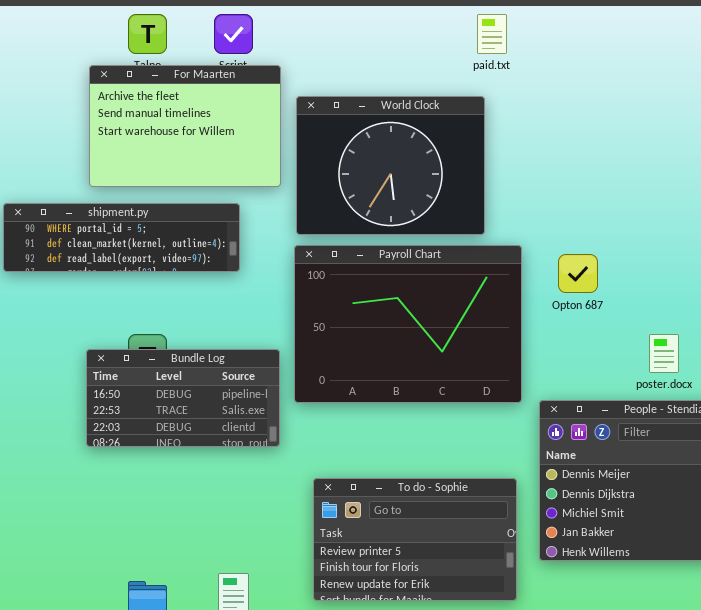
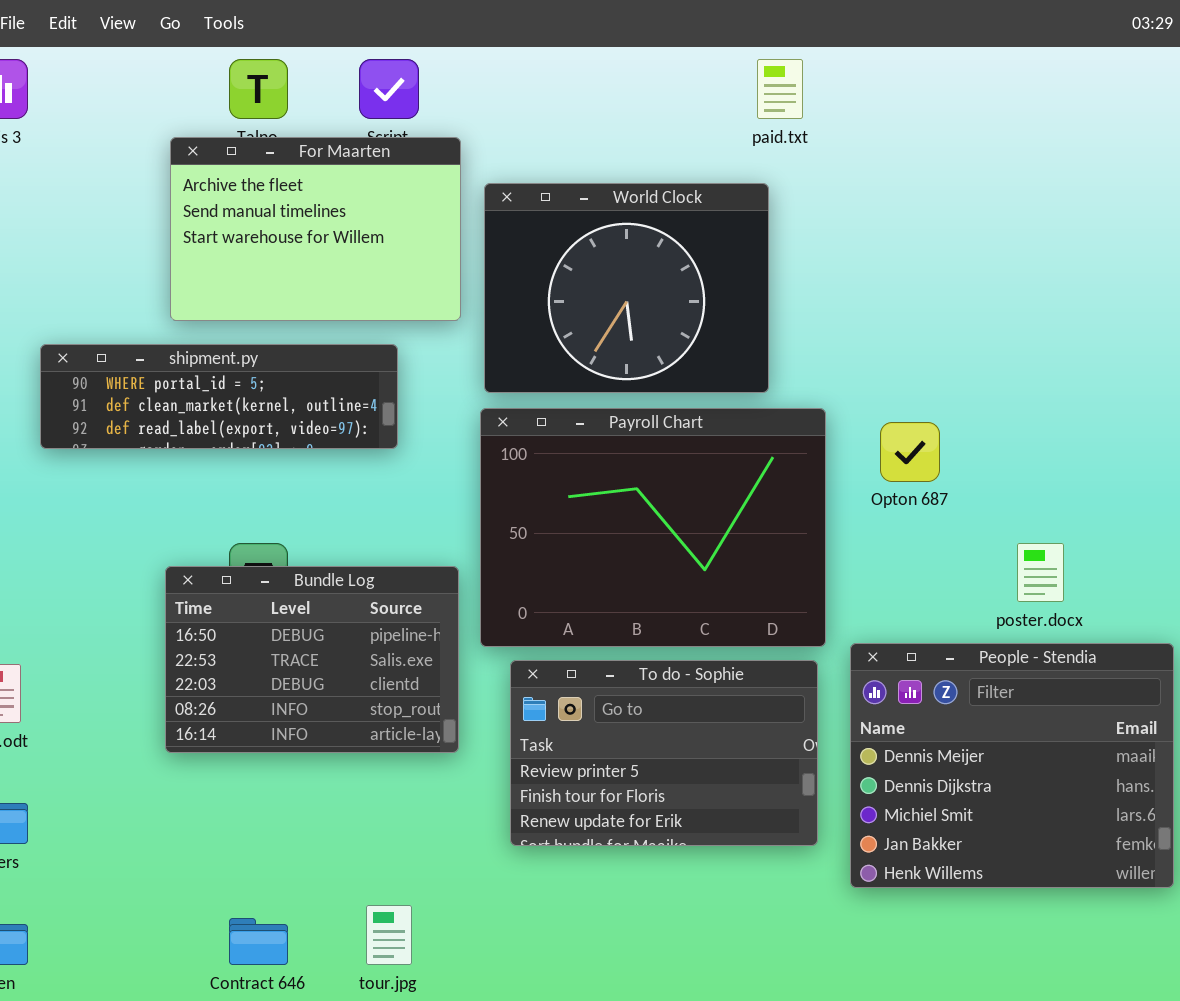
Bundle Log: [86,349,280,447] -> [165,566,459,753], resized
To do - Sophie: [313,478,517,601] -> [510,660,818,846], moved

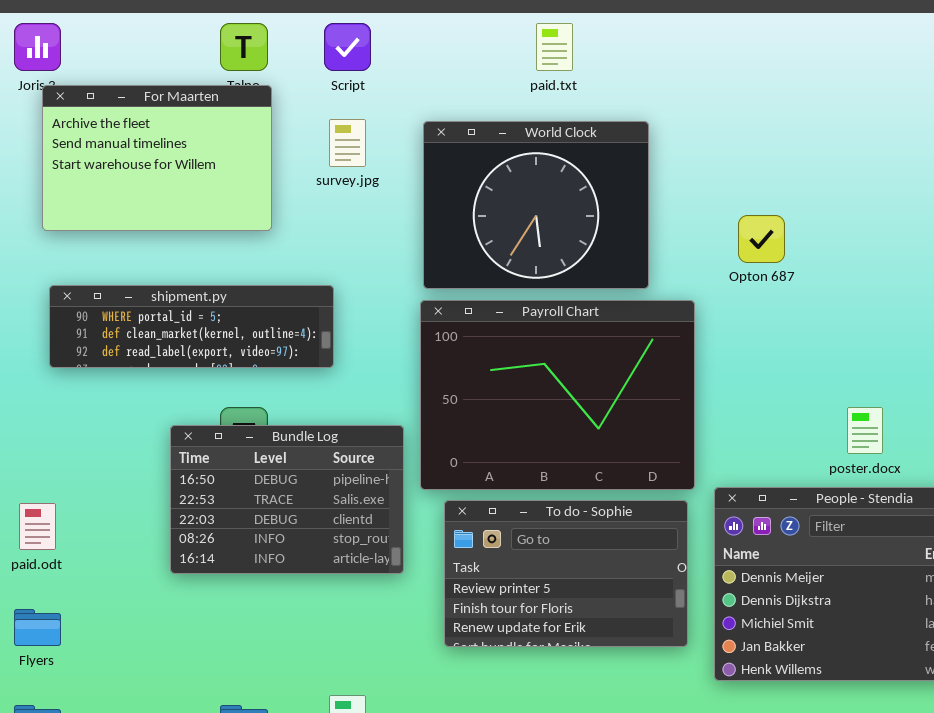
paid.txt: [757,59,803,119] -> [536,23,573,71], moved
For Maarten: [170,137,461,321] -> [42,85,272,231], moved
shipment.py: [40,344,398,449] -> [49,285,334,368], moved
Opton 687: [880,422,940,482] -> [738,215,785,263], moved

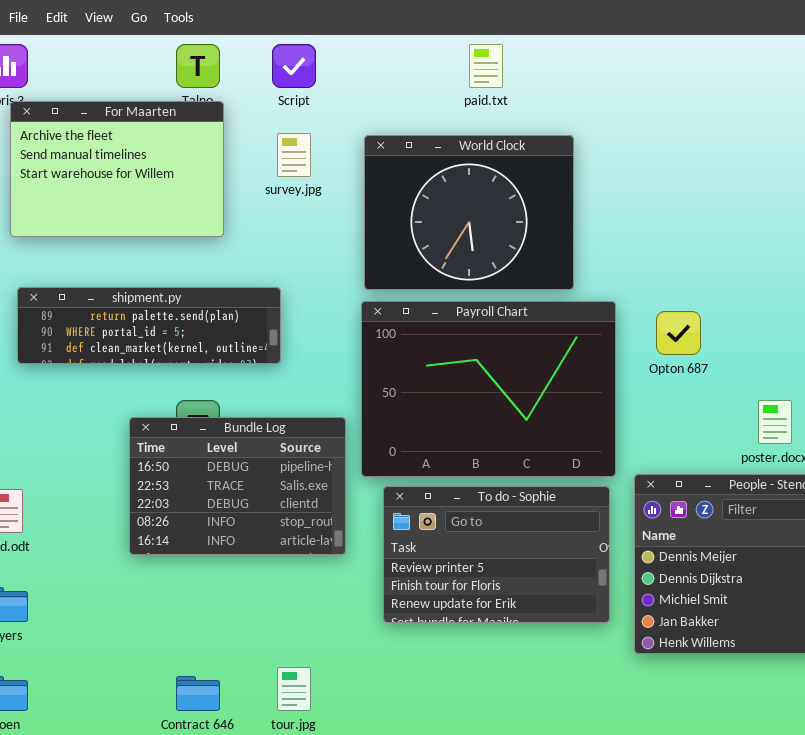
Opton 687: [738,215,785,263] -> [656,311,701,355], moved
shipment.py: [49,285,334,368] -> [17,287,281,364], scrolled up 1 row

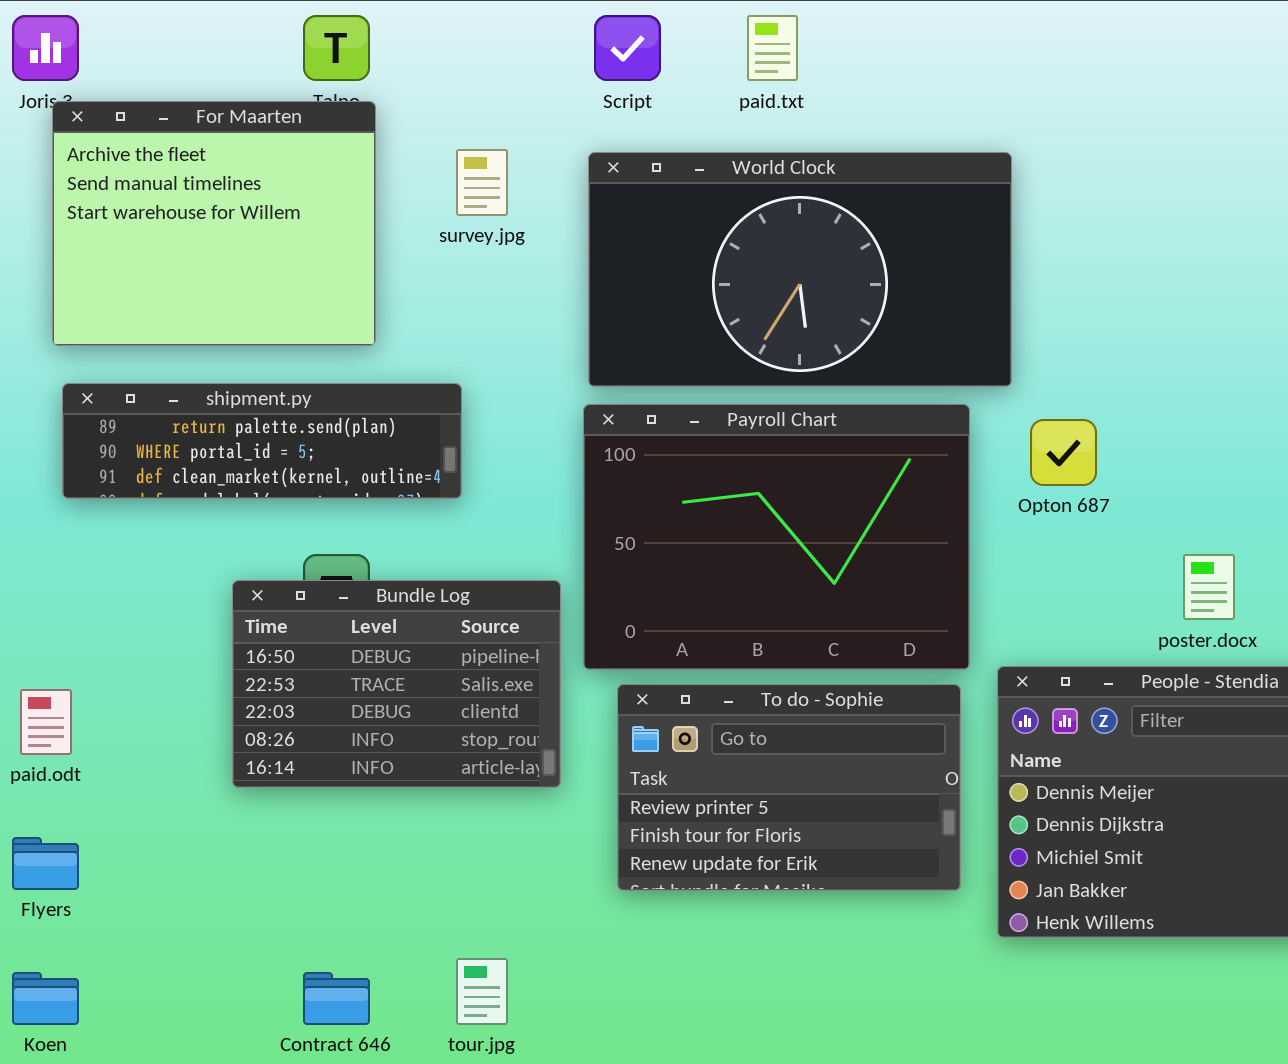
Script: [272,44,316,88] -> [594,15,661,81], moved
For Maarten: [10,101,224,237] -> [52,101,376,346], resized
World Clock: [364,135,574,290] -> [588,152,1012,387], resized

